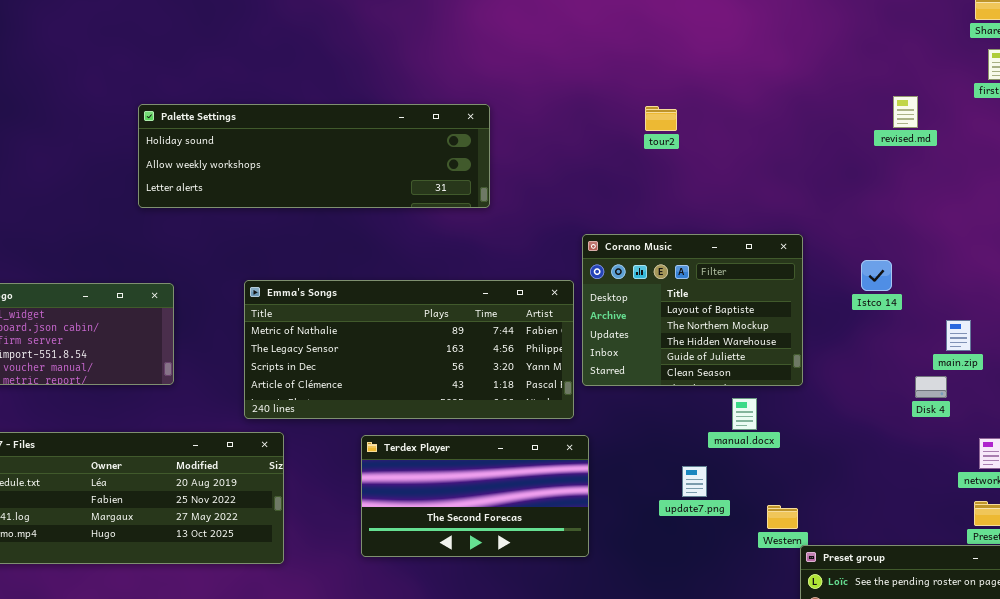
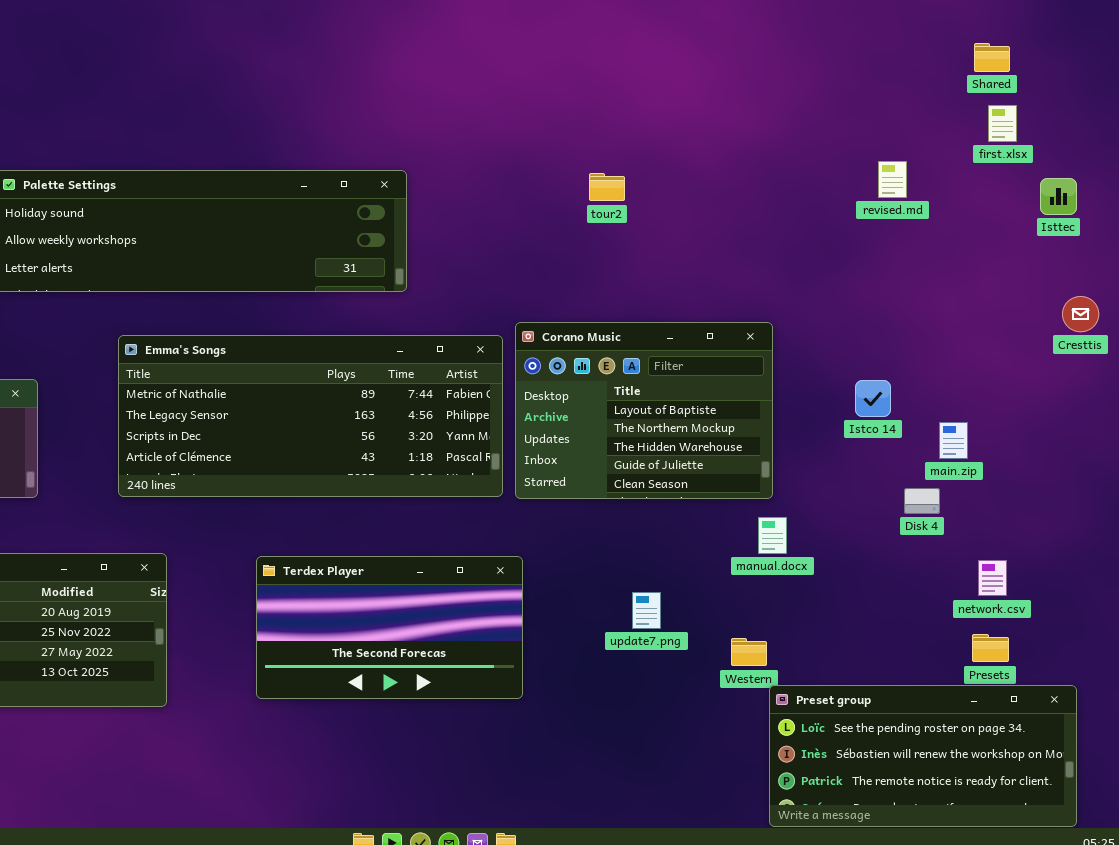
Istco 14: [861,260,892,291] -> [855,380,891,417], moved
Emma's Songs: [244,280,574,419] -> [118,335,503,497], moved
manual.docx: [732,398,757,430] -> [758,517,787,554], moved

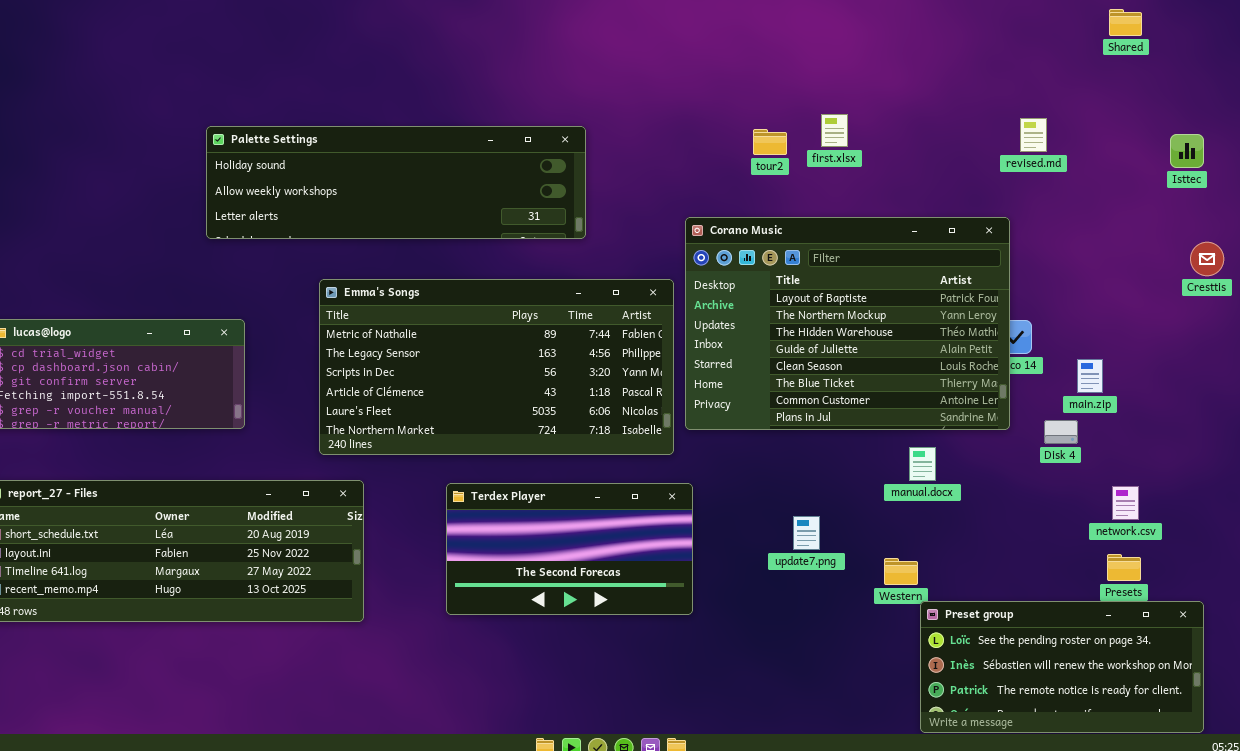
first.xlsx: [988,105,1017,142] -> [821,114,848,147], moved
Corano Music: [515,322,773,499] -> [685,217,1010,430], resized
Emma's Songs: [118,335,503,497] -> [319,279,674,455], resized

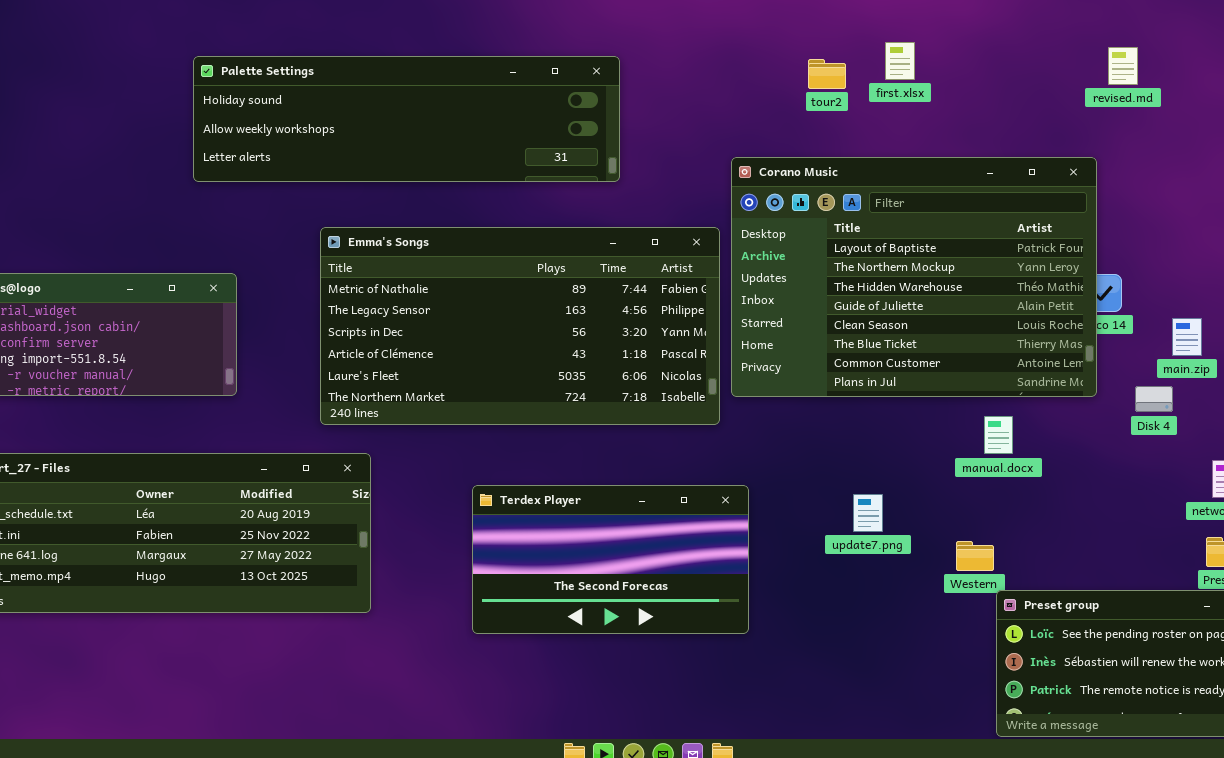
Terdex Player: [446,483,693,615] -> [472,485,749,634], moved

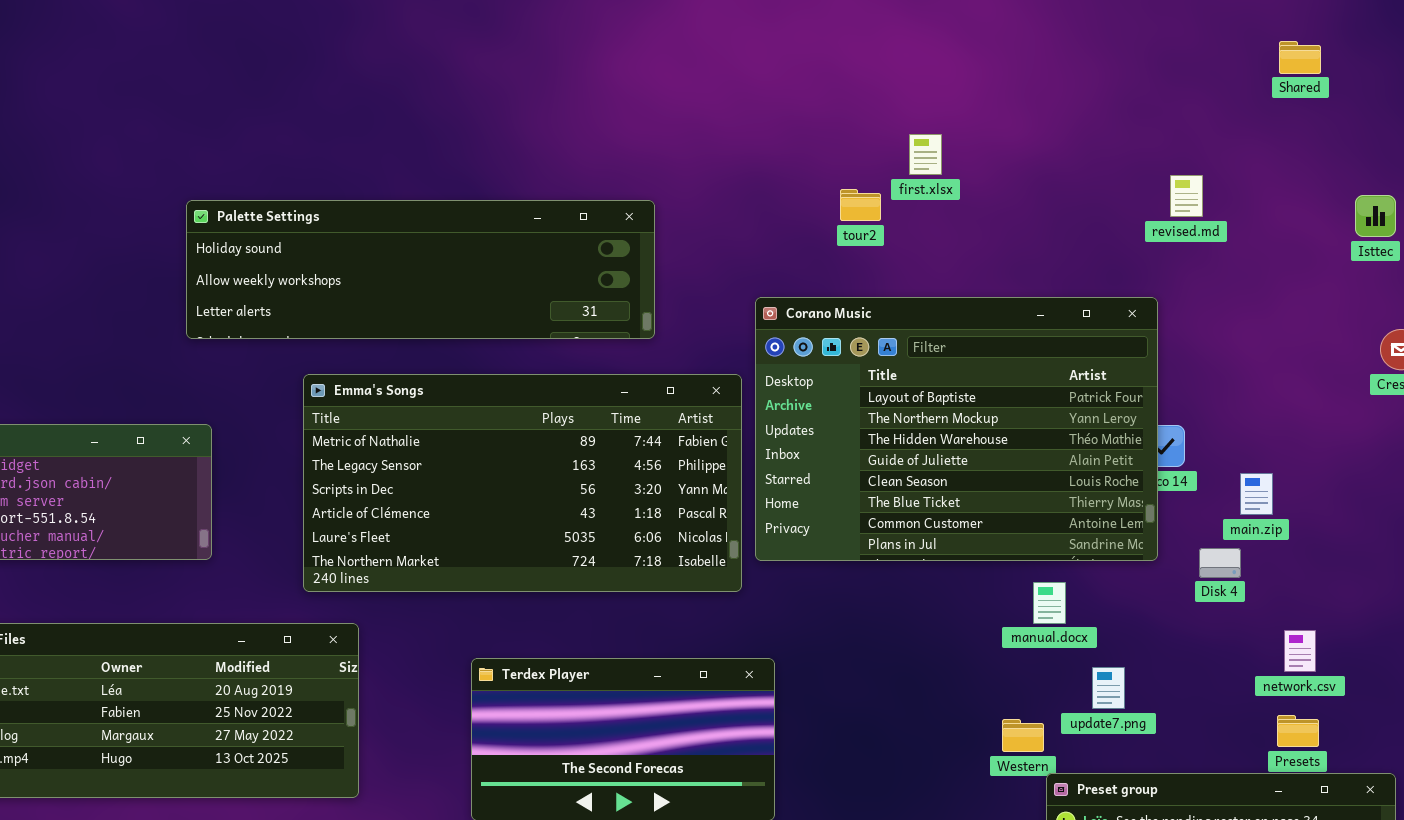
first.xlsx: [885,42,915,80] -> [909,134,942,175], moved
Palette Settings: [193,56,620,182] -> [186,200,655,339], moved
update7.png: [853,494,883,532] -> [1092,667,1125,709], moved

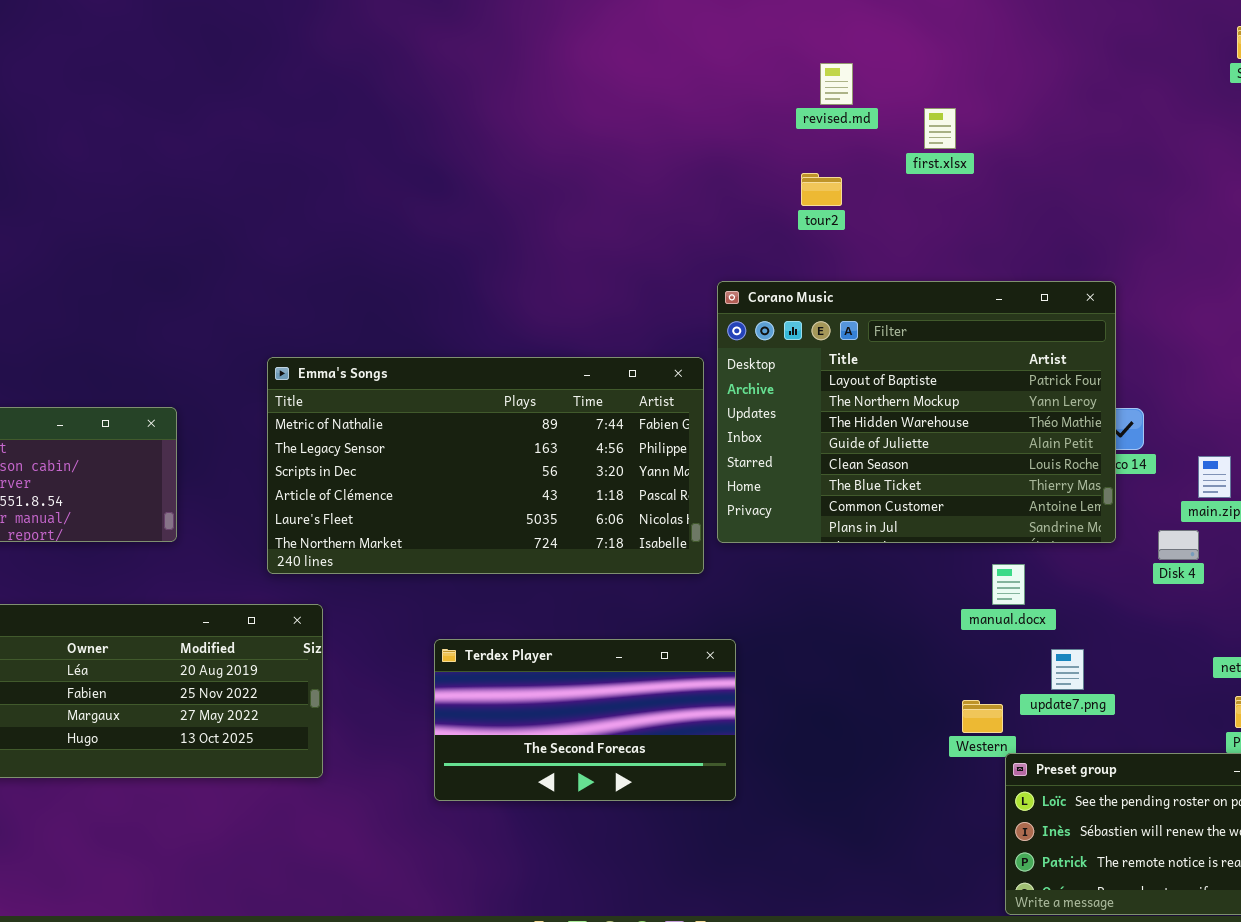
first.xlsx: [909,134,942,175] -> [924,108,956,149], moved
revised.md: [1170,175,1203,217] -> [820,63,853,105], moved
Palette Settings: [186,200,655,339] -> none, closed

